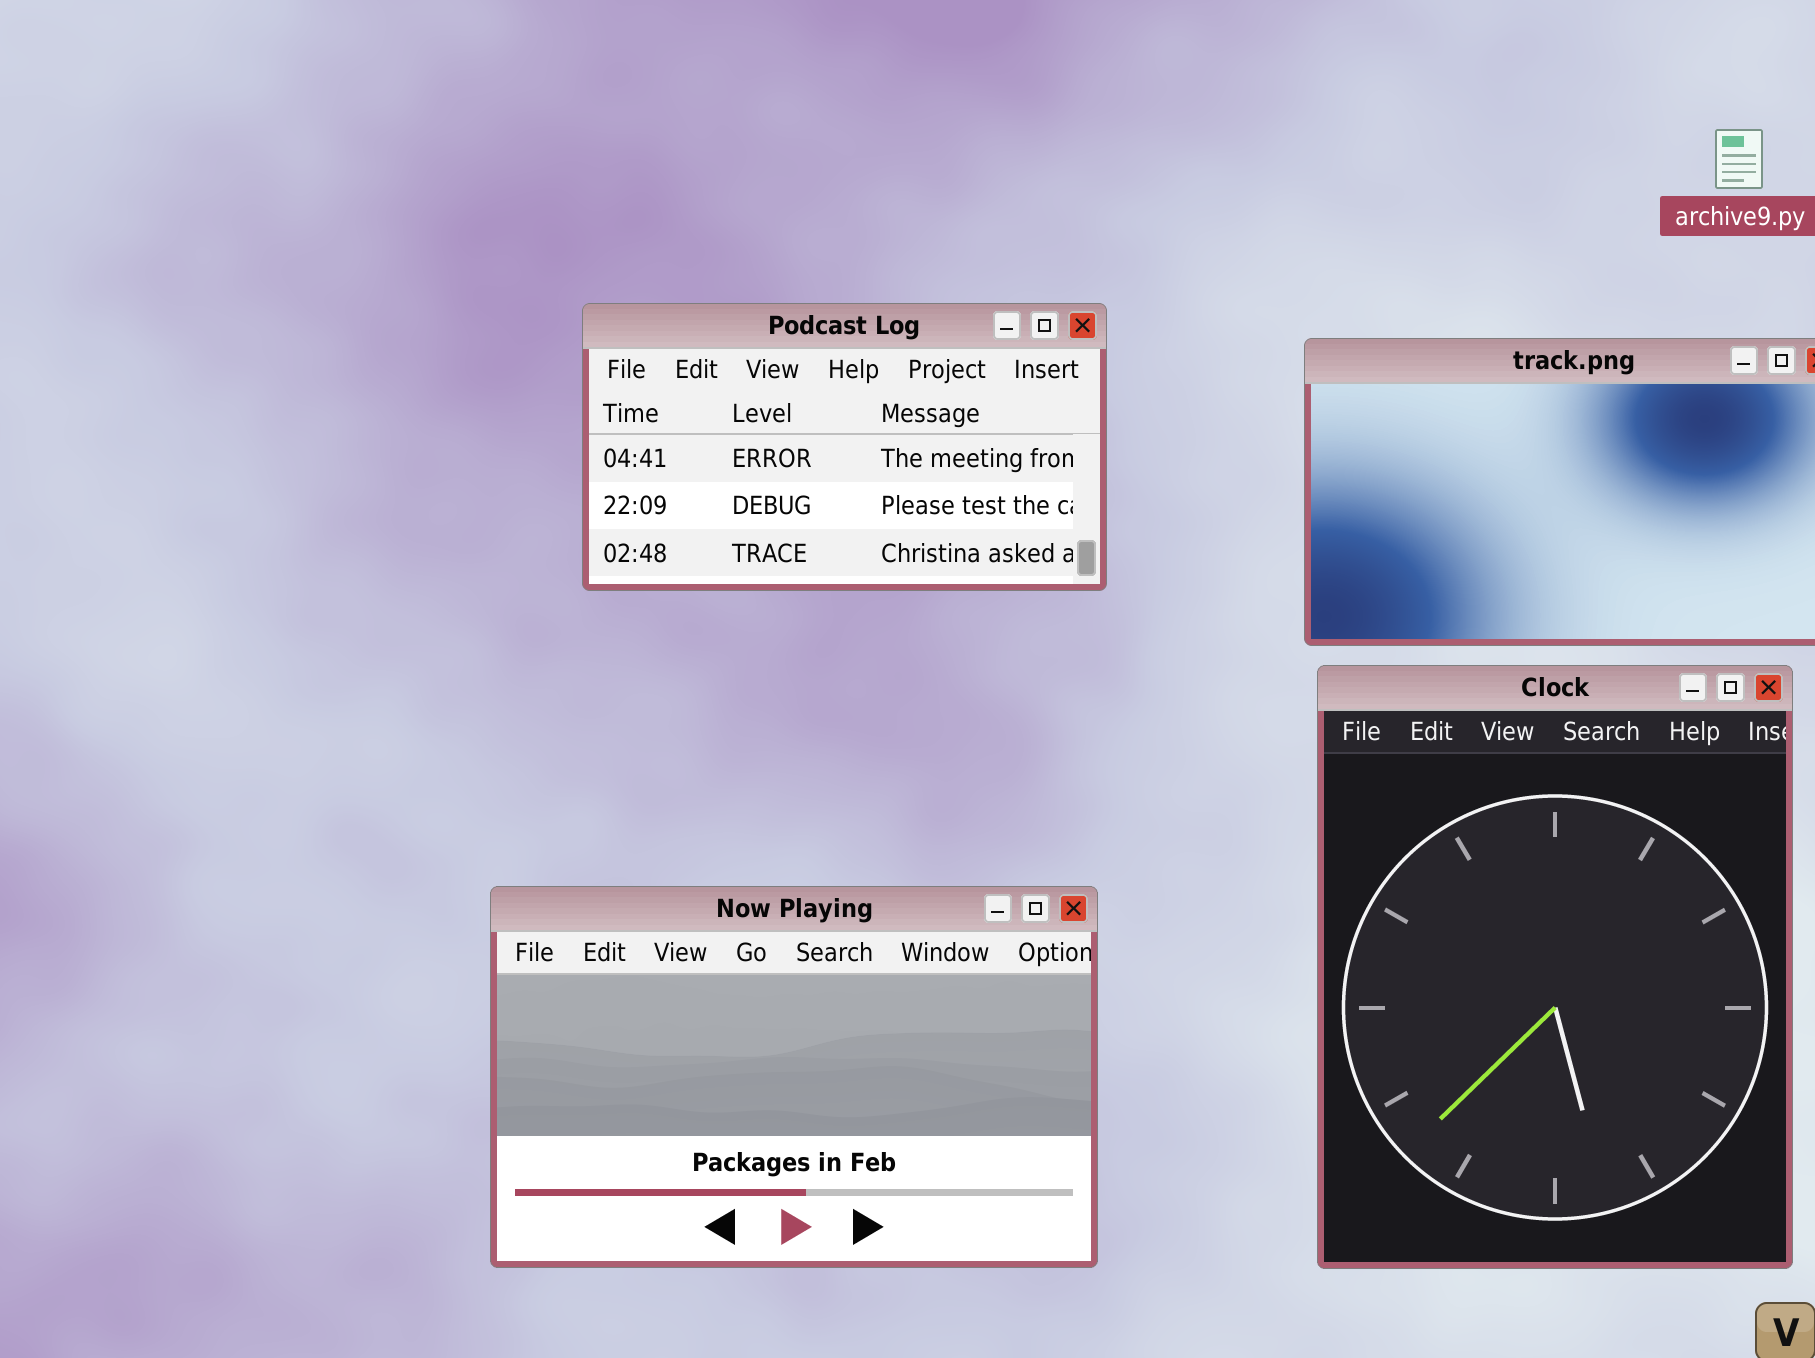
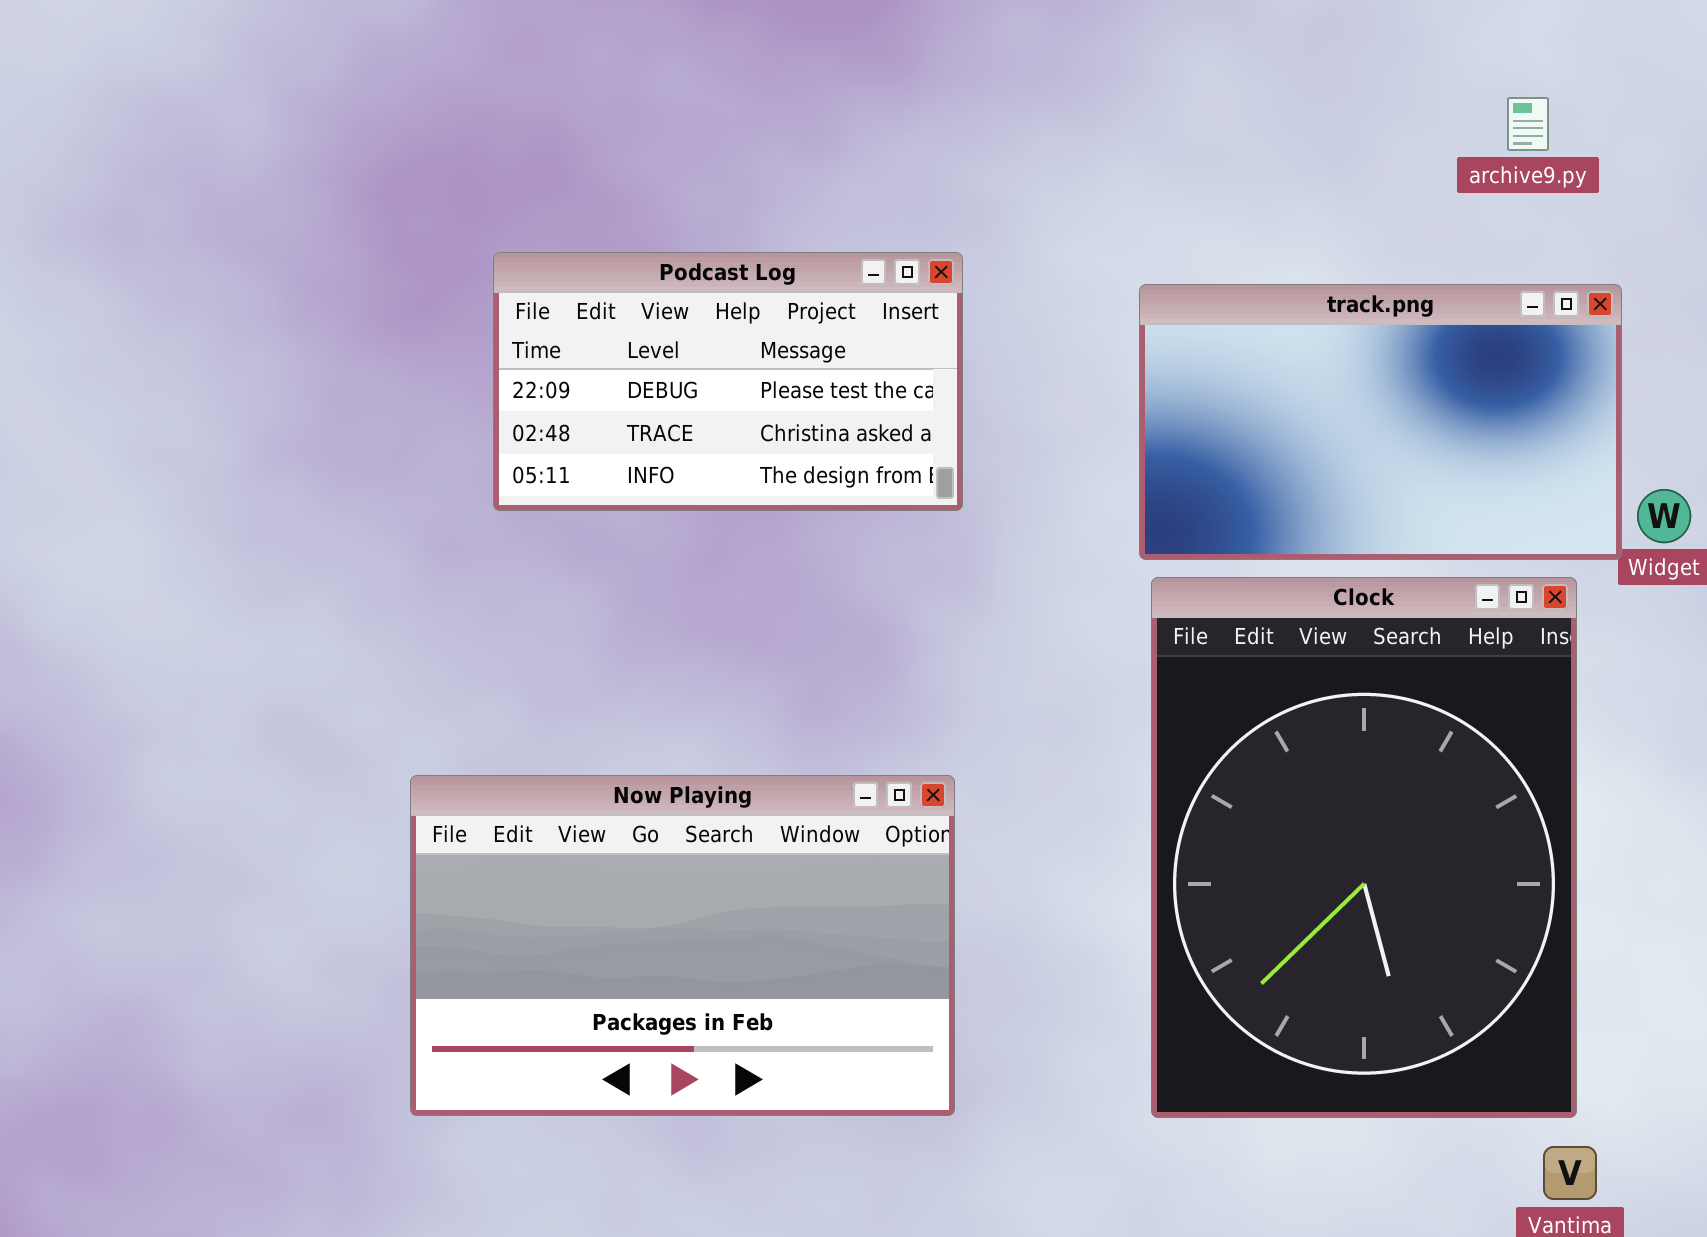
Podcast Log: [582,303,1107,591] -> [493,252,963,511], scrolled down 1 row

